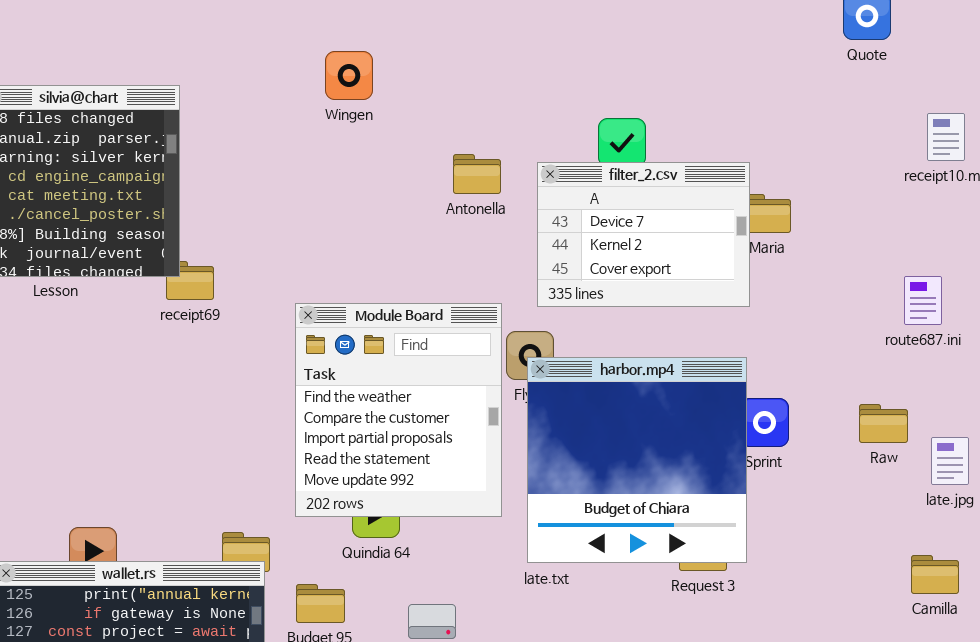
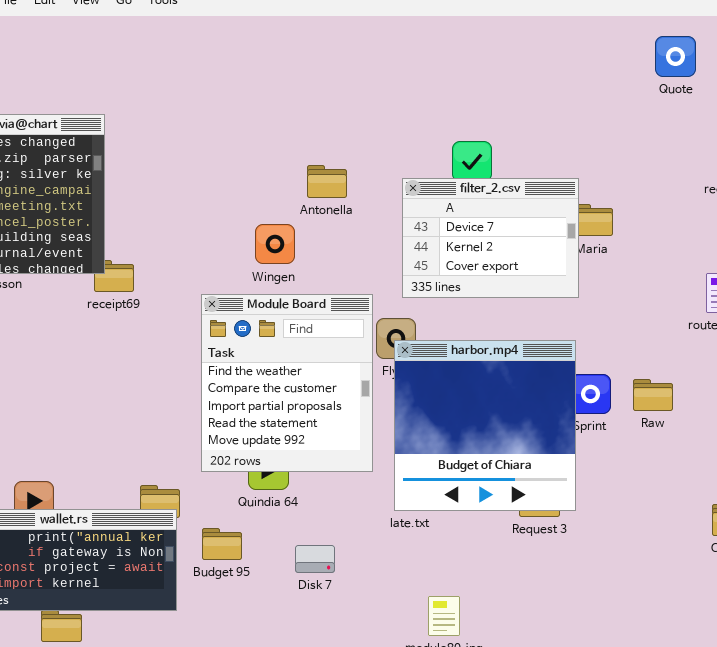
Wingen: [325,51,373,100] -> [255,224,295,264], moved
Antonella: [453,154,501,194] -> [307,165,347,198], moved
Raw: [859,404,908,443] -> [633,379,673,411], moved

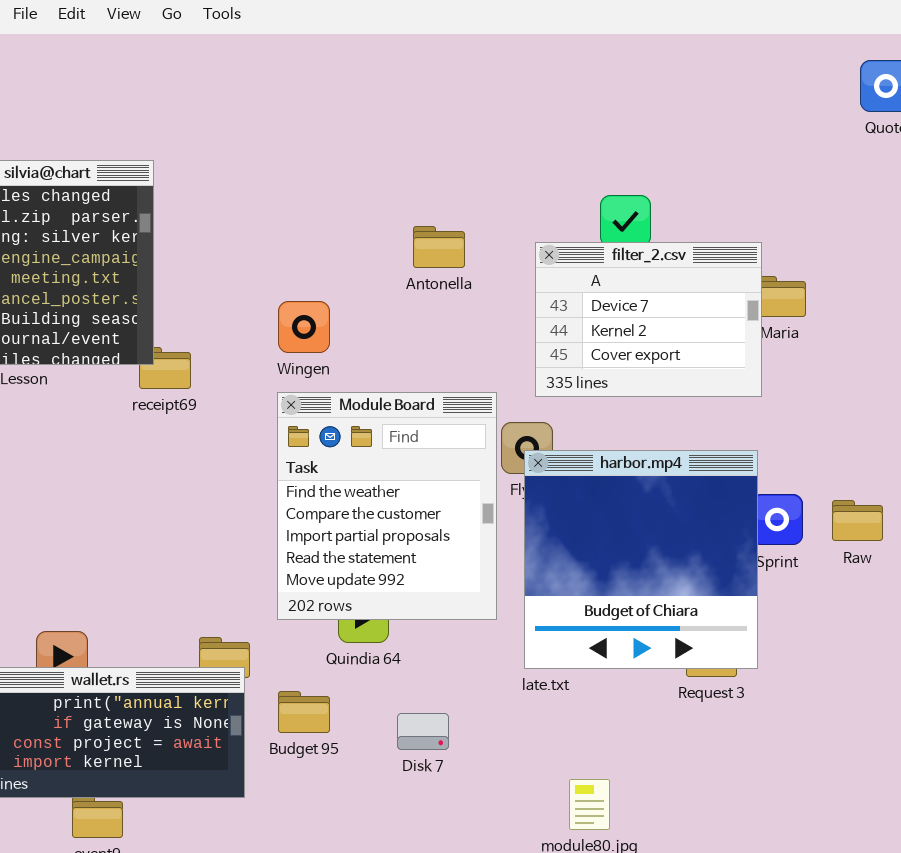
Wingen: [255,224,295,264] -> [278,301,330,353], moved

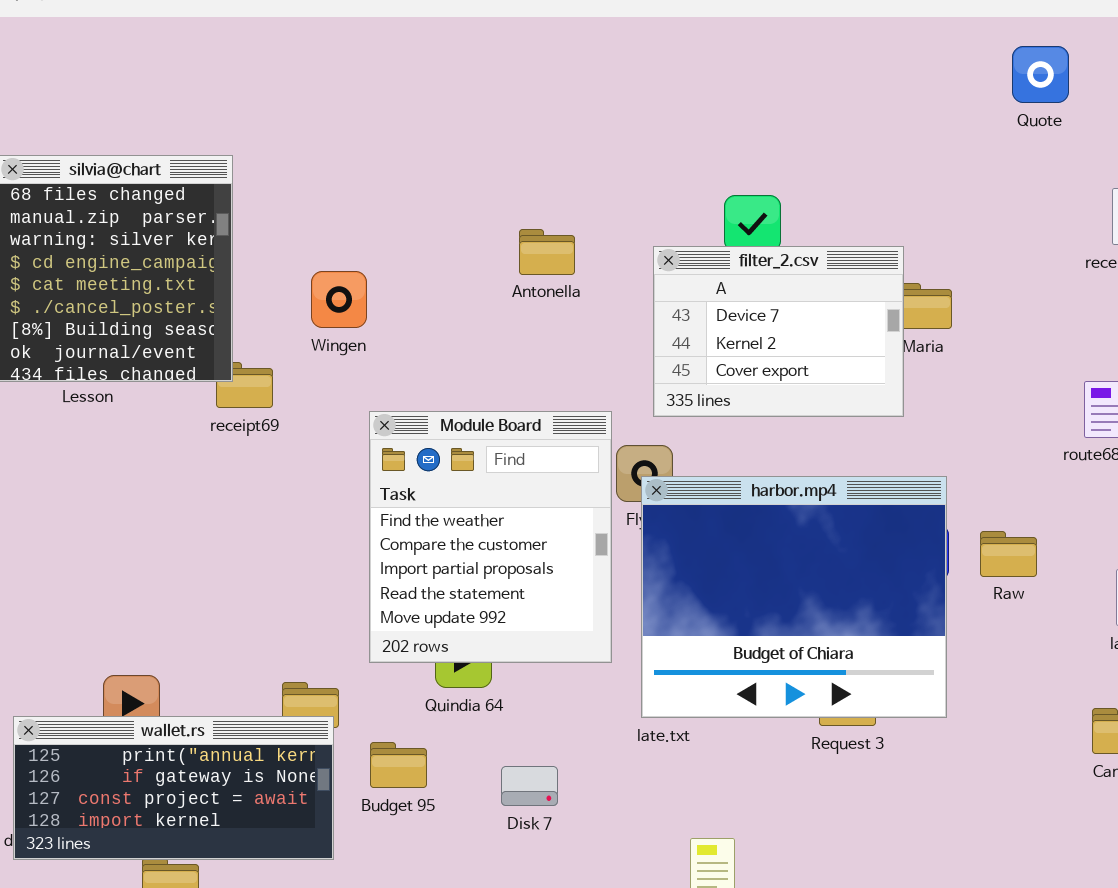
Wingen: [278,301,330,353] -> [311,271,367,328], moved
harbor.mp4: [524,450,758,669] -> [641,476,947,718], resized

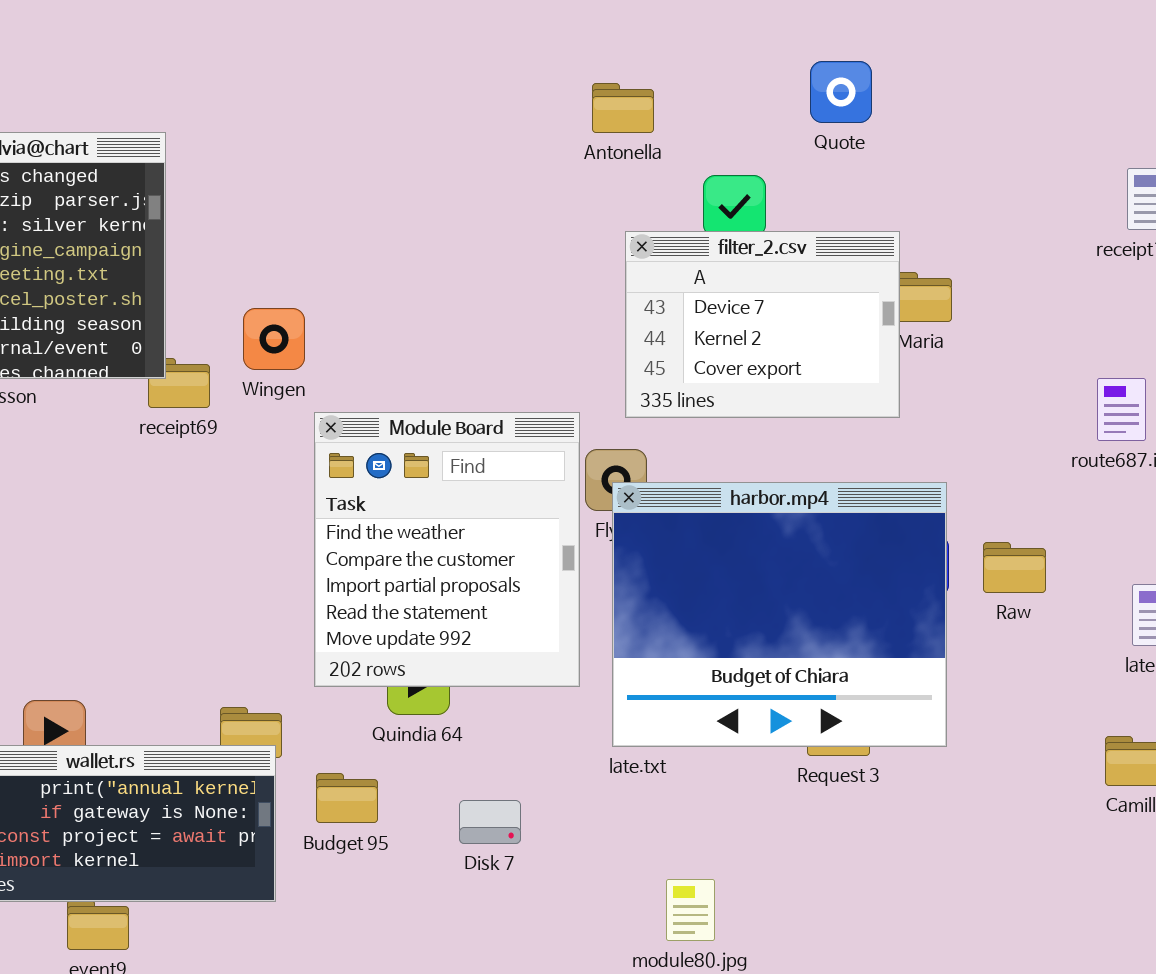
Quote: [1012,46,1069,103] -> [810,61,872,123], moved
Antonella: [519,229,575,275] -> [592,83,654,133], moved
Wingen: [311,271,367,328] -> [243,308,305,370], moved

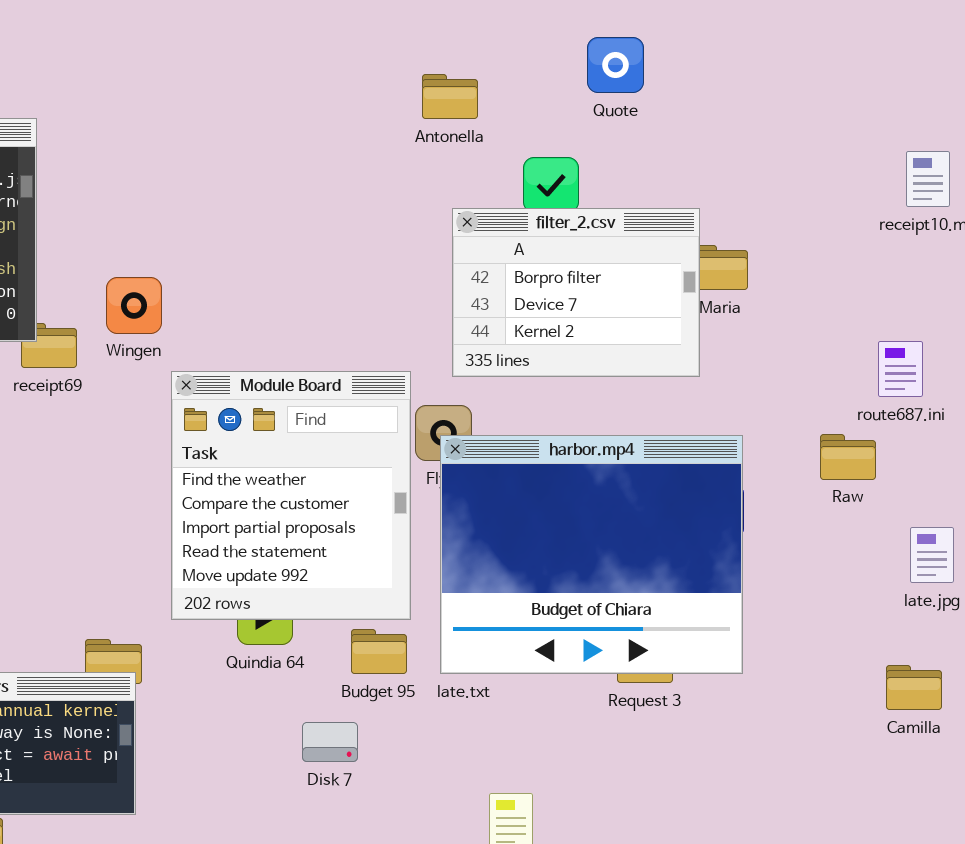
Quote: [810,61,872,123] -> [587,37,644,93], moved
filter_2.csv: [625,231,900,418] -> [452,208,700,377], scrolled up 1 row
Raw: [983,542,1046,593] -> [820,434,876,480], moved
Budget 95: [316,773,378,823] -> [351,629,407,674], moved

